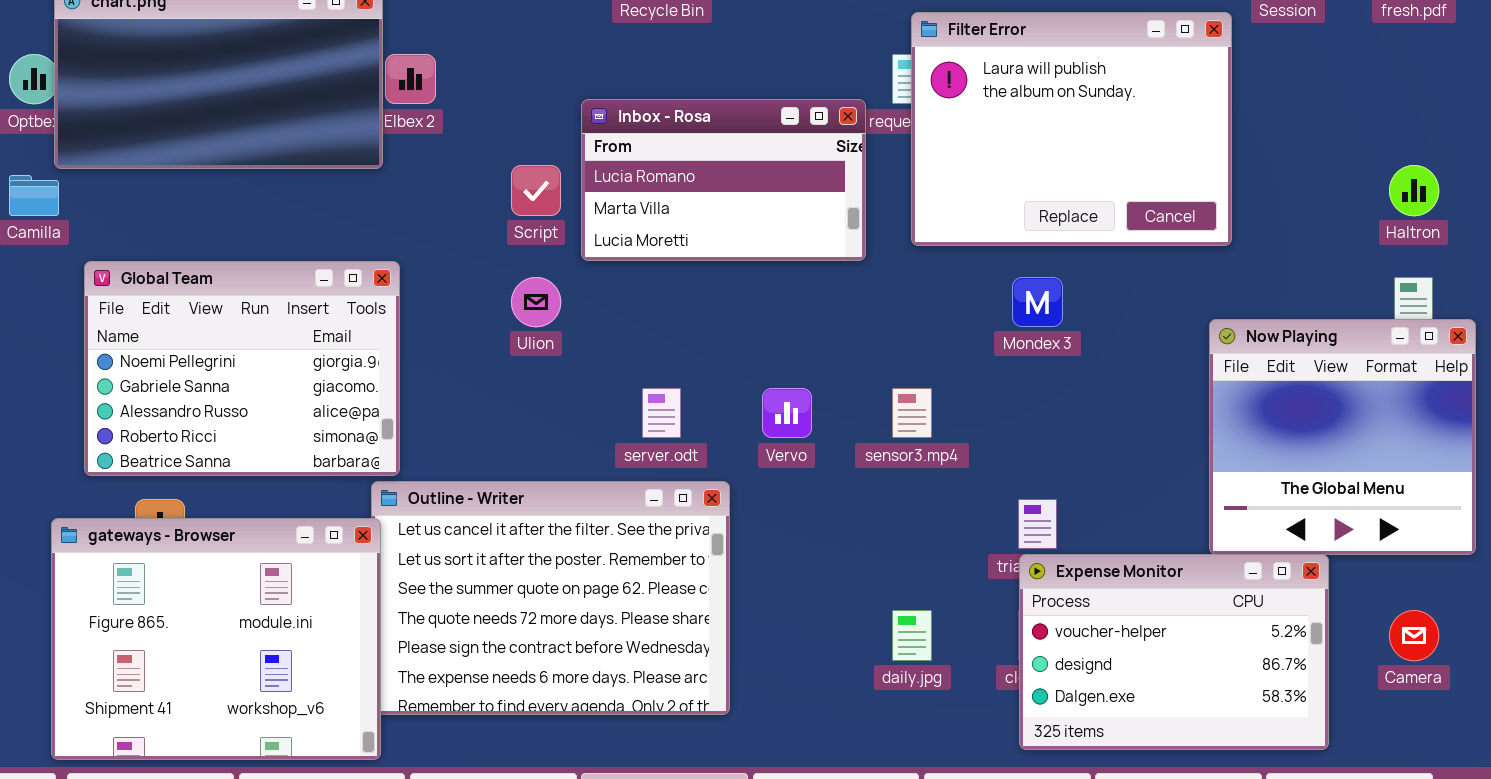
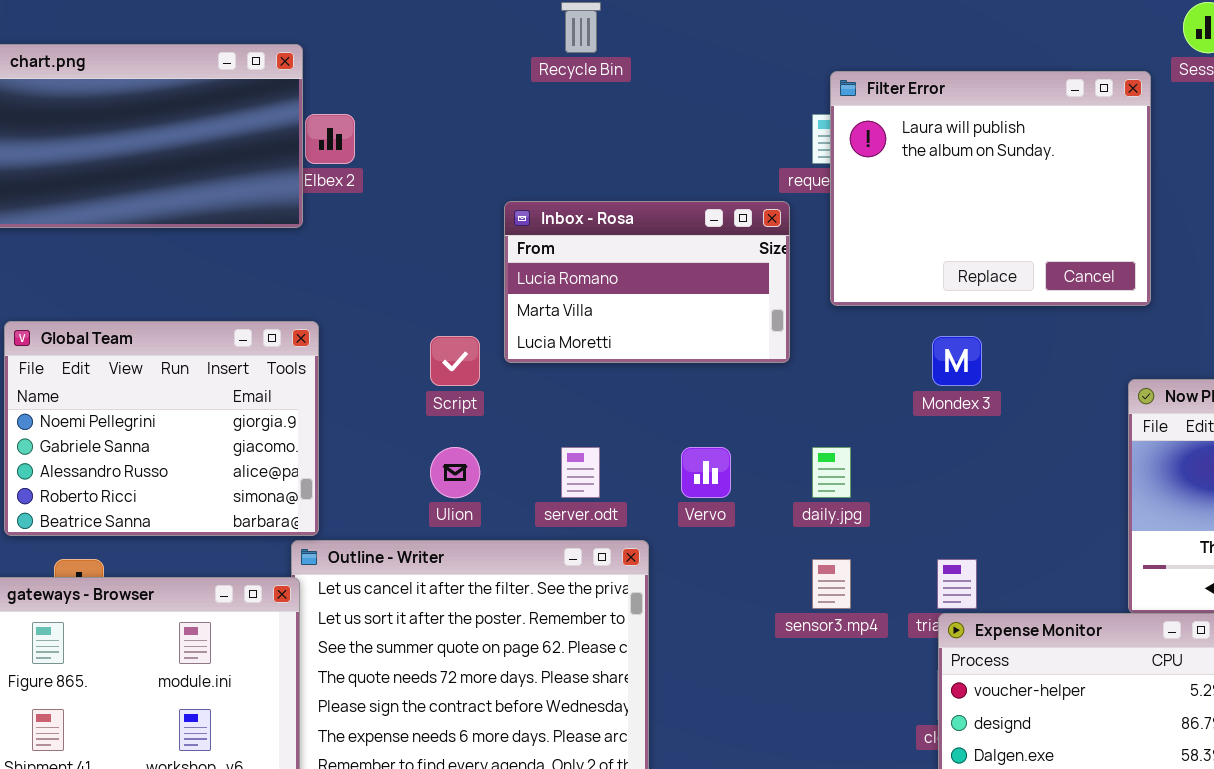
Inbox - Rosa: [581,99,866,261] -> [504,201,790,363], moved
Script: [511,165,561,216] -> [430,336,480,386], moved
Ulion: [511,277,561,327] -> [430,447,480,498], moved
sensor3.mp4: [892,388,932,438] -> [812,559,851,609], moved
daily.jpg: [892,610,932,661] -> [812,447,851,498], moved

